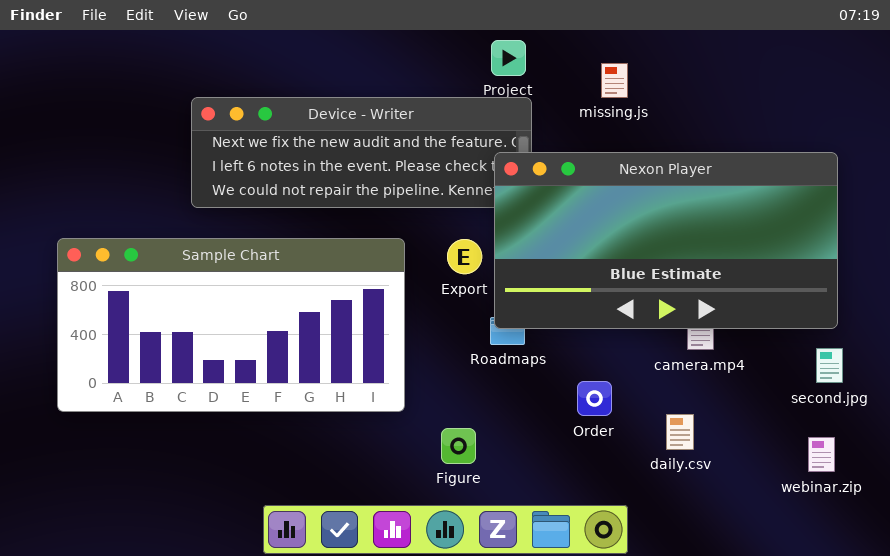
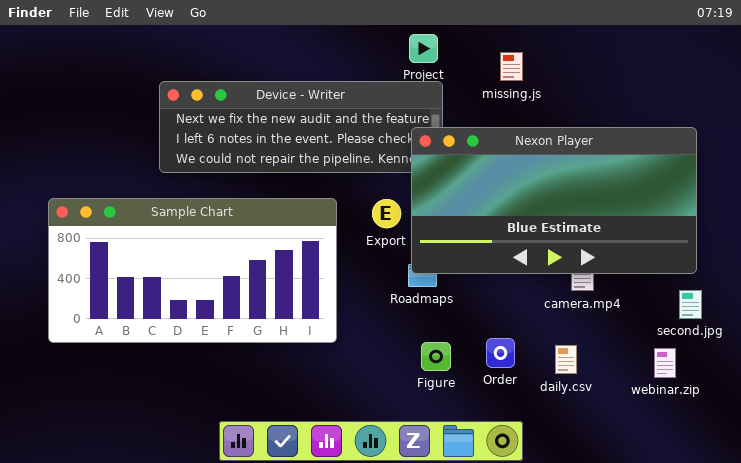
Order: [577,381,612,416] -> [486,338,515,368], moved
Figure: [441,428,476,464] -> [421,342,451,371], moved
webinar.zip: [808,437,835,472] -> [654,348,676,378], moved

